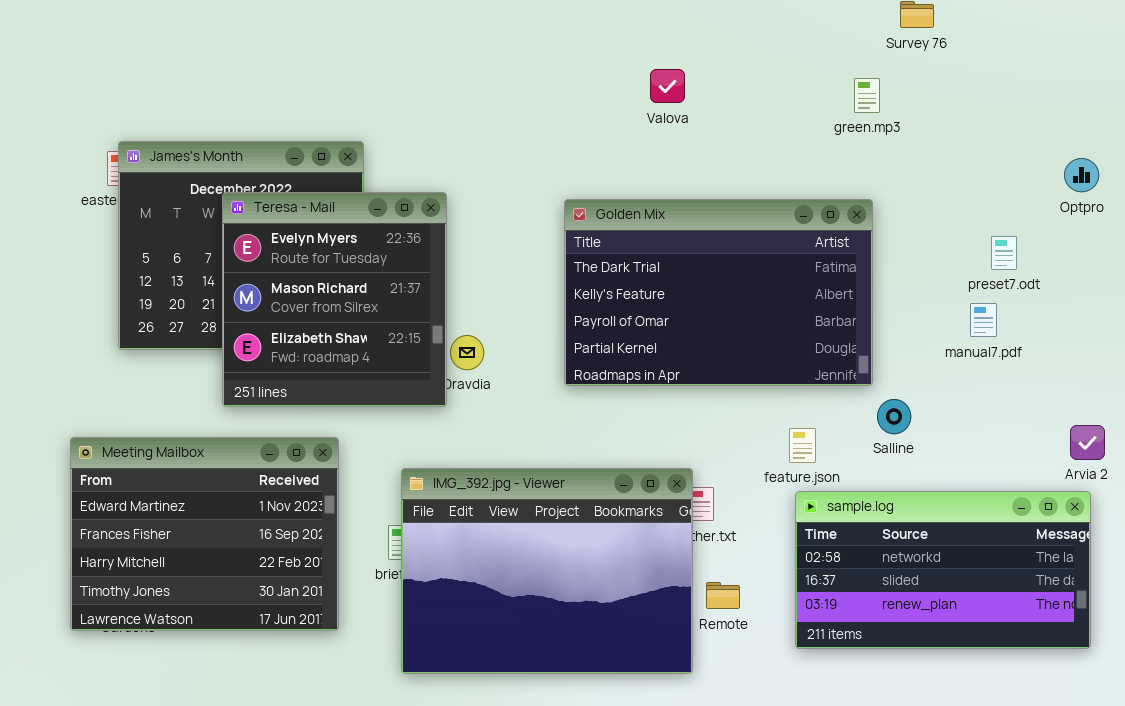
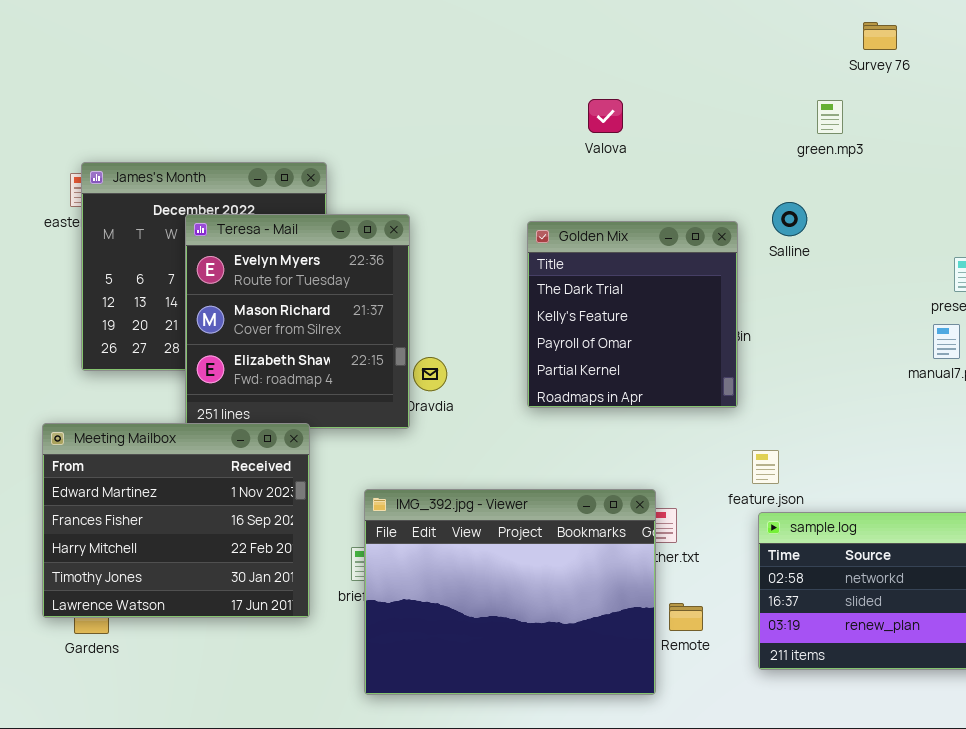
Valova: [650,69,685,103] -> [588,99,623,133], moved
Golden Mix: [564,199,873,386] -> [527,221,738,408], resized
Salline: [877,399,911,434] -> [772,202,807,236], moved
Meeting Mailbox: [70,437,339,631] -> [42,423,310,618], moved

